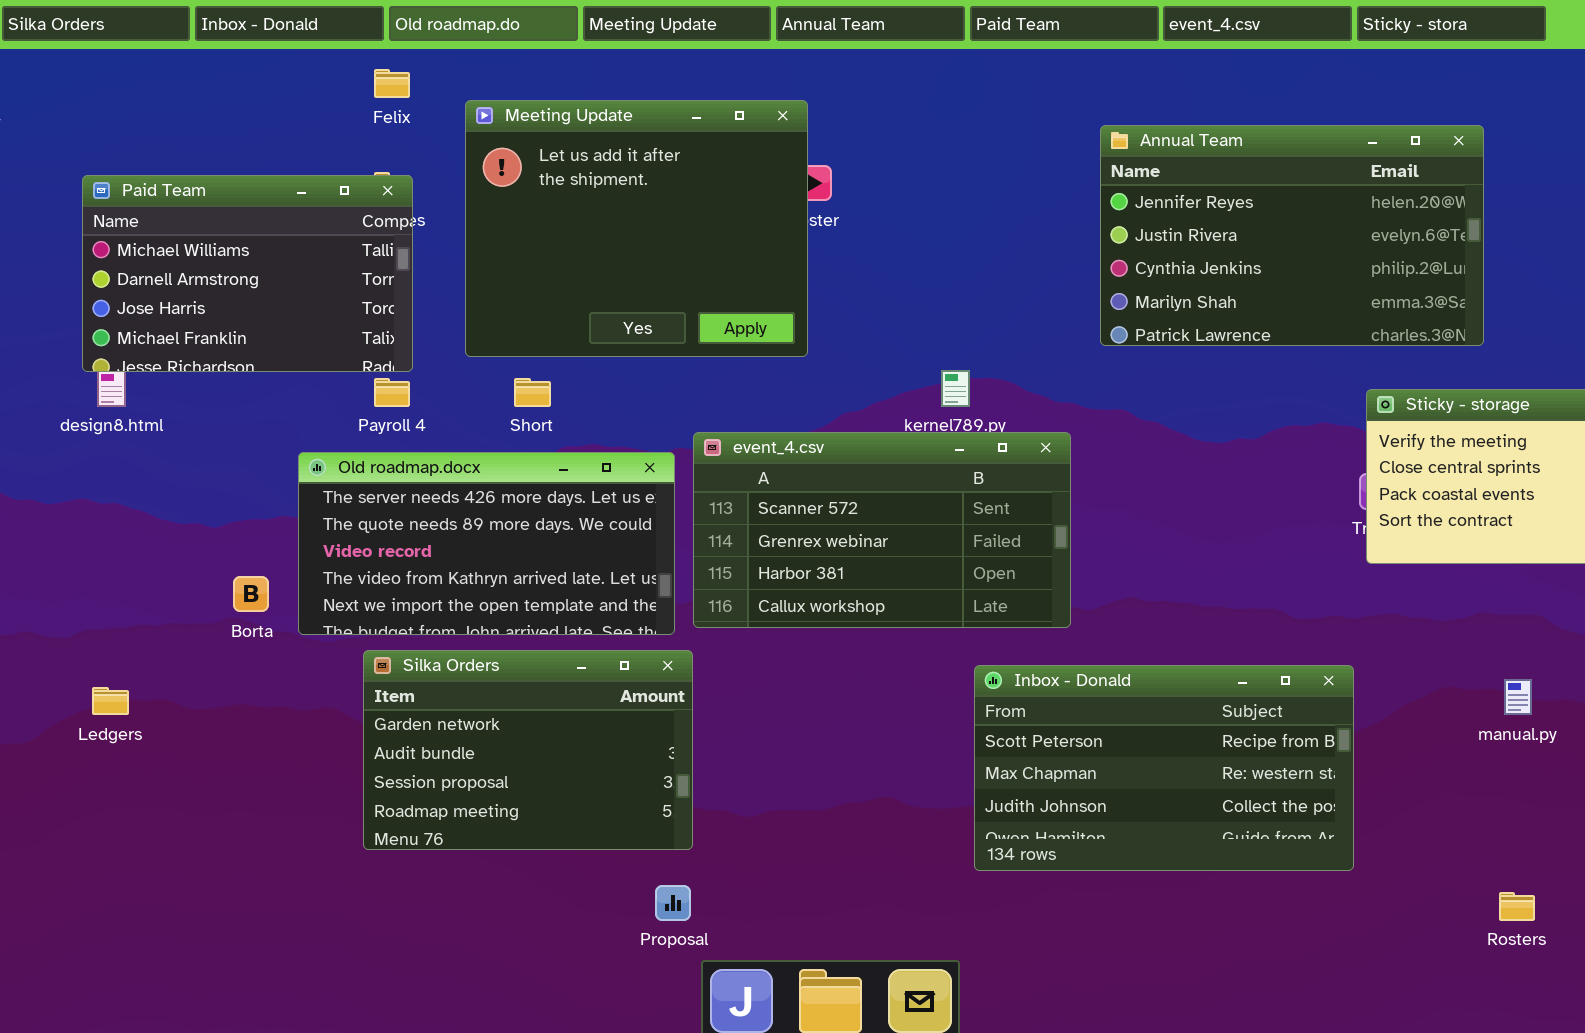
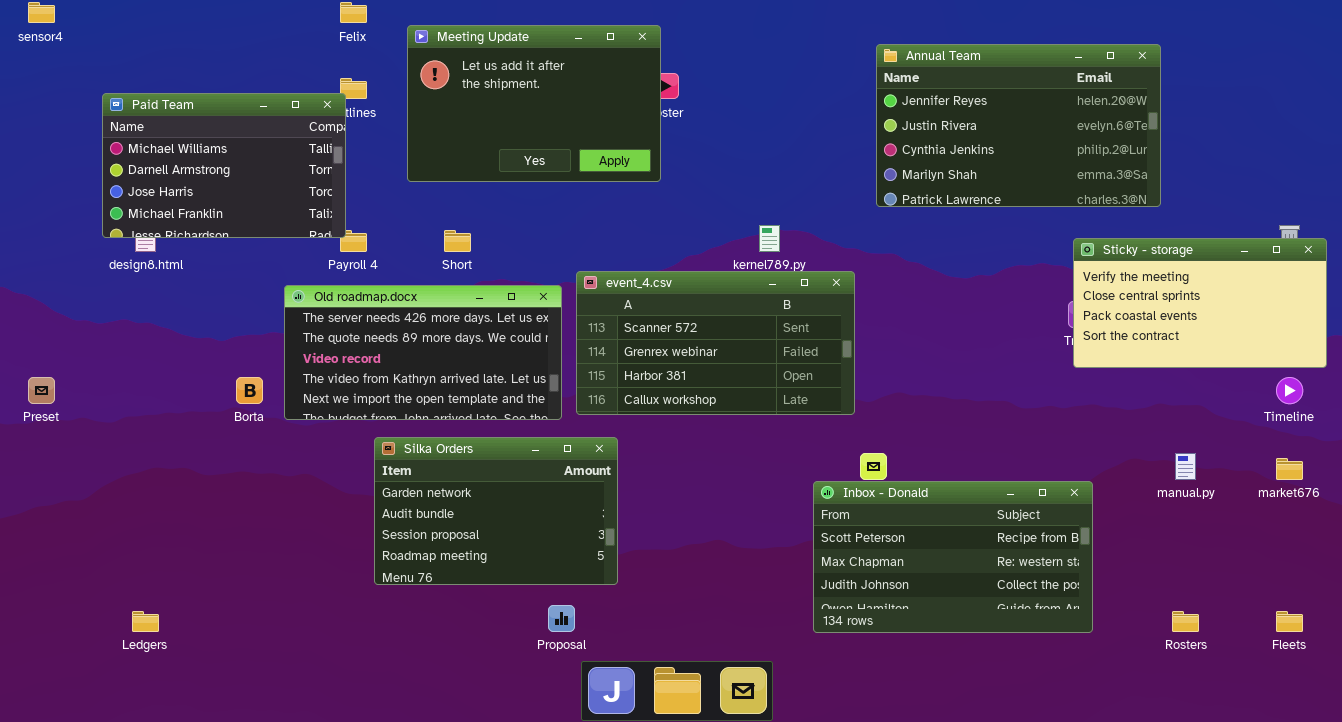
Meeting Update: [465,100,808,357] -> [407,25,661,182], resized
Paid Team: [82,175,413,372] -> [102,93,346,238], moved
Silka Orders: [363,650,693,850] -> [374,437,618,585], moved
Inbox - Donald: [974,665,1354,871] -> [813,481,1093,633], moved
Ledgers: [92,687,129,715] -> [132,611,159,632], moved

